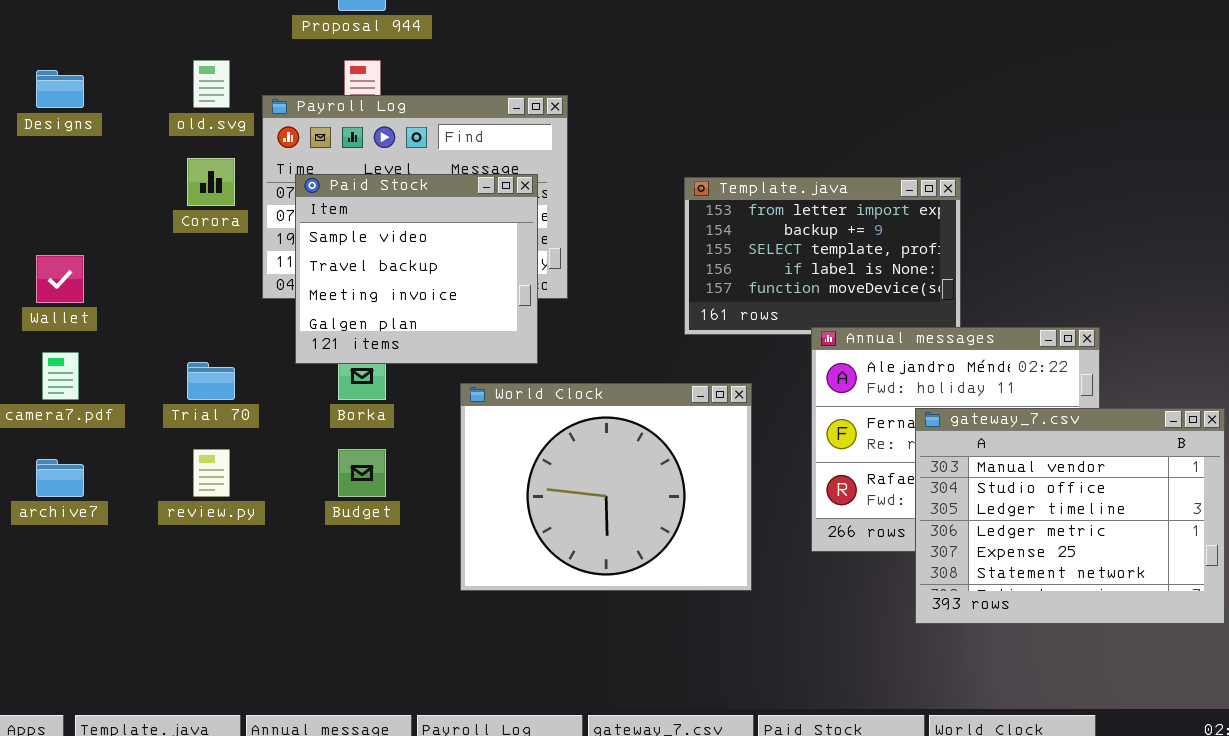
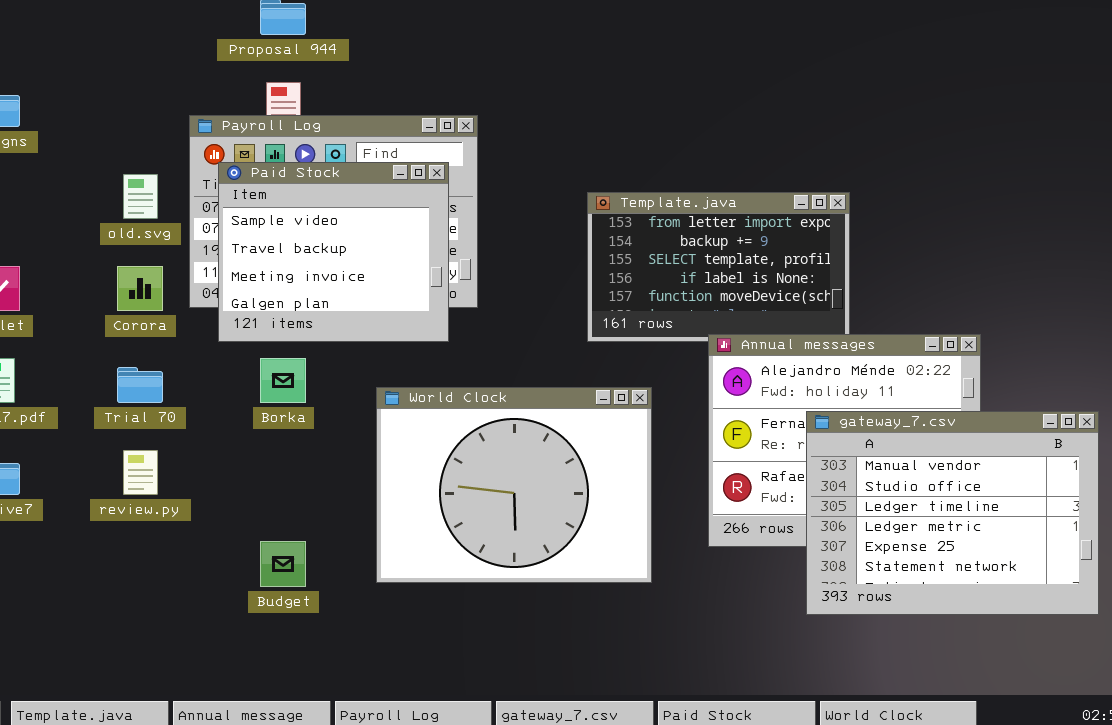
old.svg: [193,60,230,108] -> [123,174,158,219], moved
Corora: [187,158,235,206] -> [117,266,163,311], moved
Paid Stock: [295,174,538,364] -> [218,162,449,342], moved
Budget: [338,449,386,497] -> [260,541,306,587], moved

